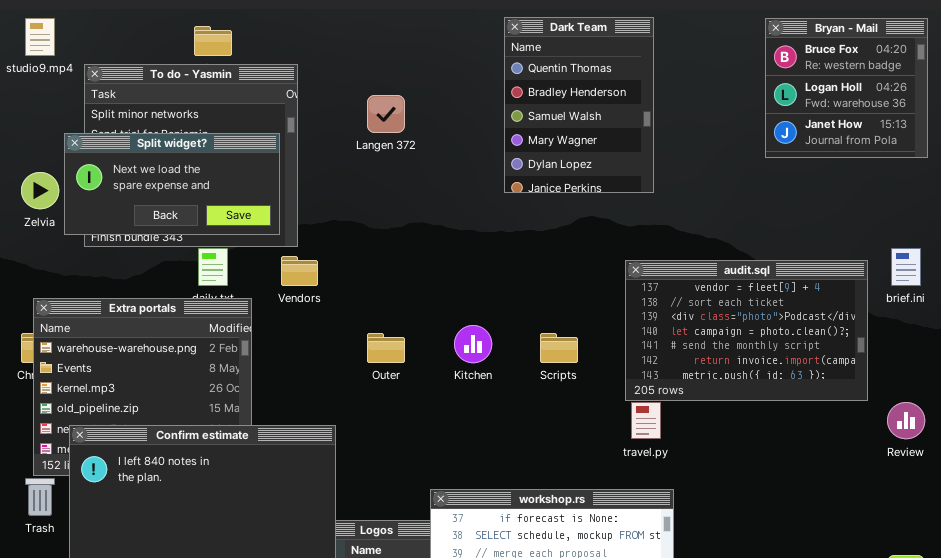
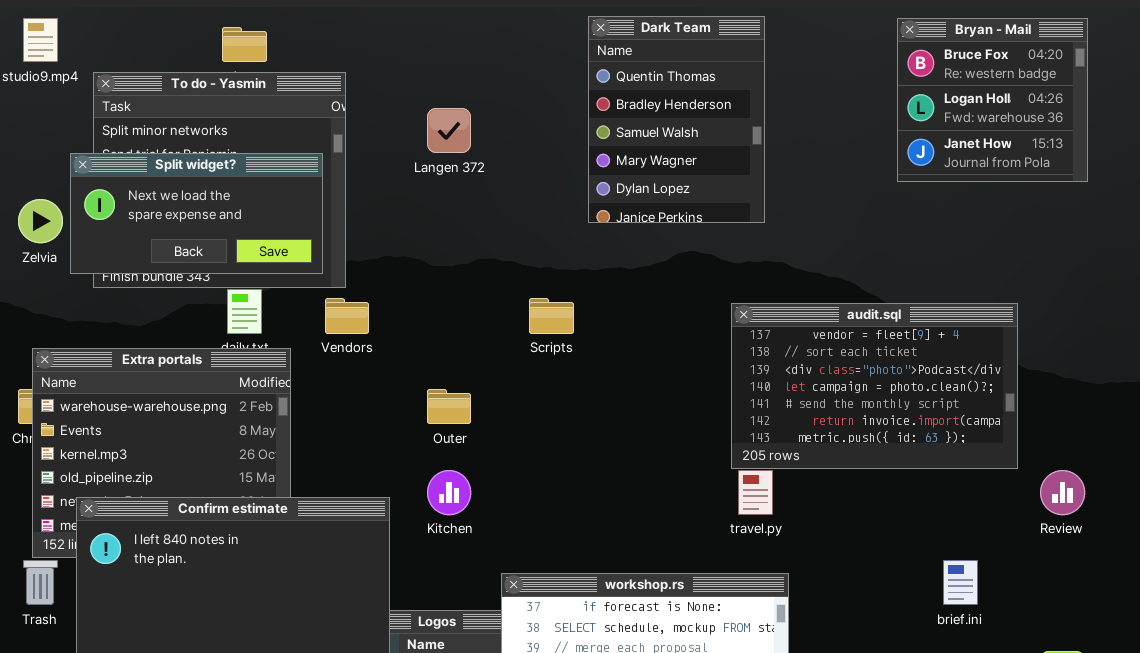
brief.ini: [891,248,921,286] -> [943,560,978,605], moved
Kitchen: [454,325,492,363] -> [427,470,471,515], moved
Scripts: [540,333,578,363] -> [529,298,574,334], moved

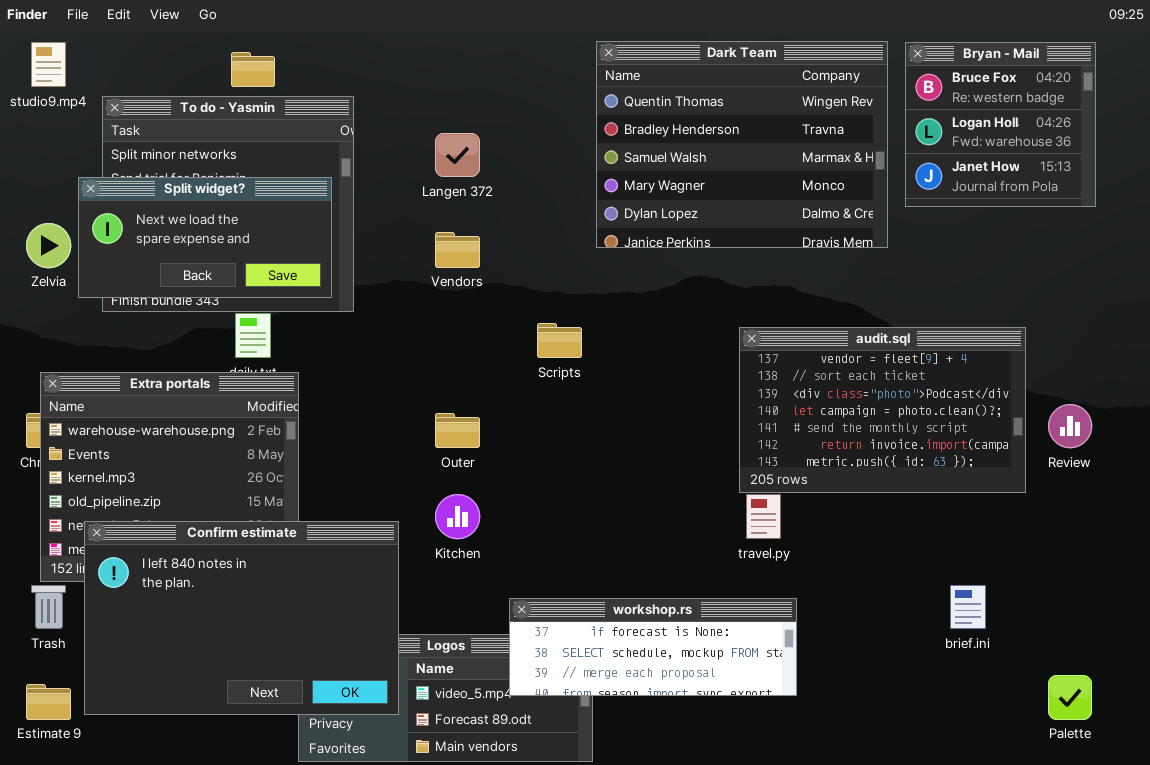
Dark Team: [588,16,765,223] -> [596,41,888,248], resized
Vendors: [325,298,369,334] -> [435,232,480,268], moved
Review: [1040,470,1085,515] -> [1048,404,1092,448], moved

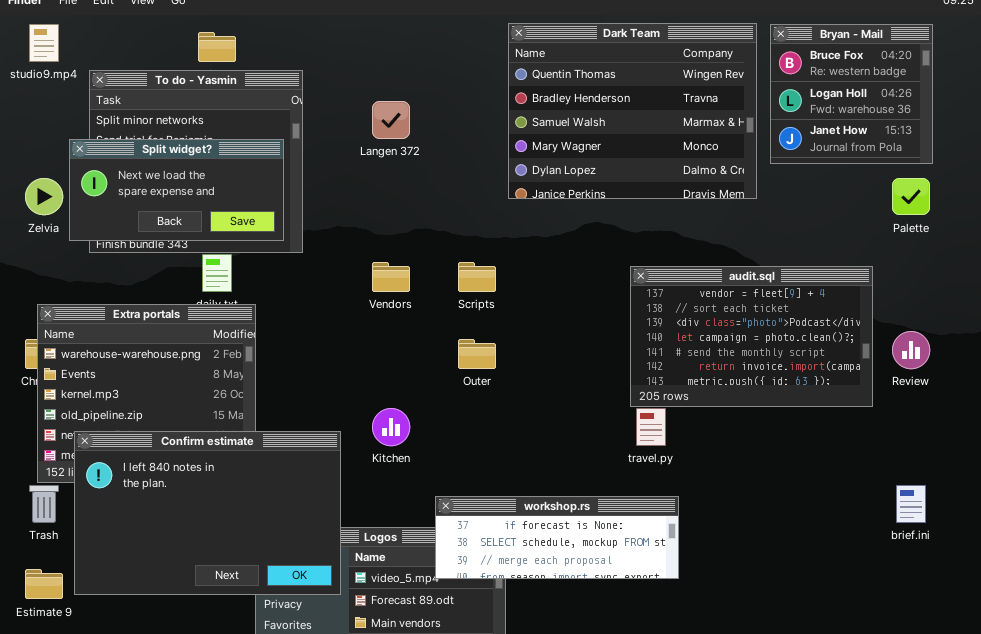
Vendors: [435,232,480,268] -> [372,262,410,292], moved
Outer: [435,413,480,448] -> [458,339,496,369], moved
brief.ini: [950,585,986,629] -> [896,485,926,523], moved
Palette: [1048,675,1092,720] -> [892,178,930,215], moved

